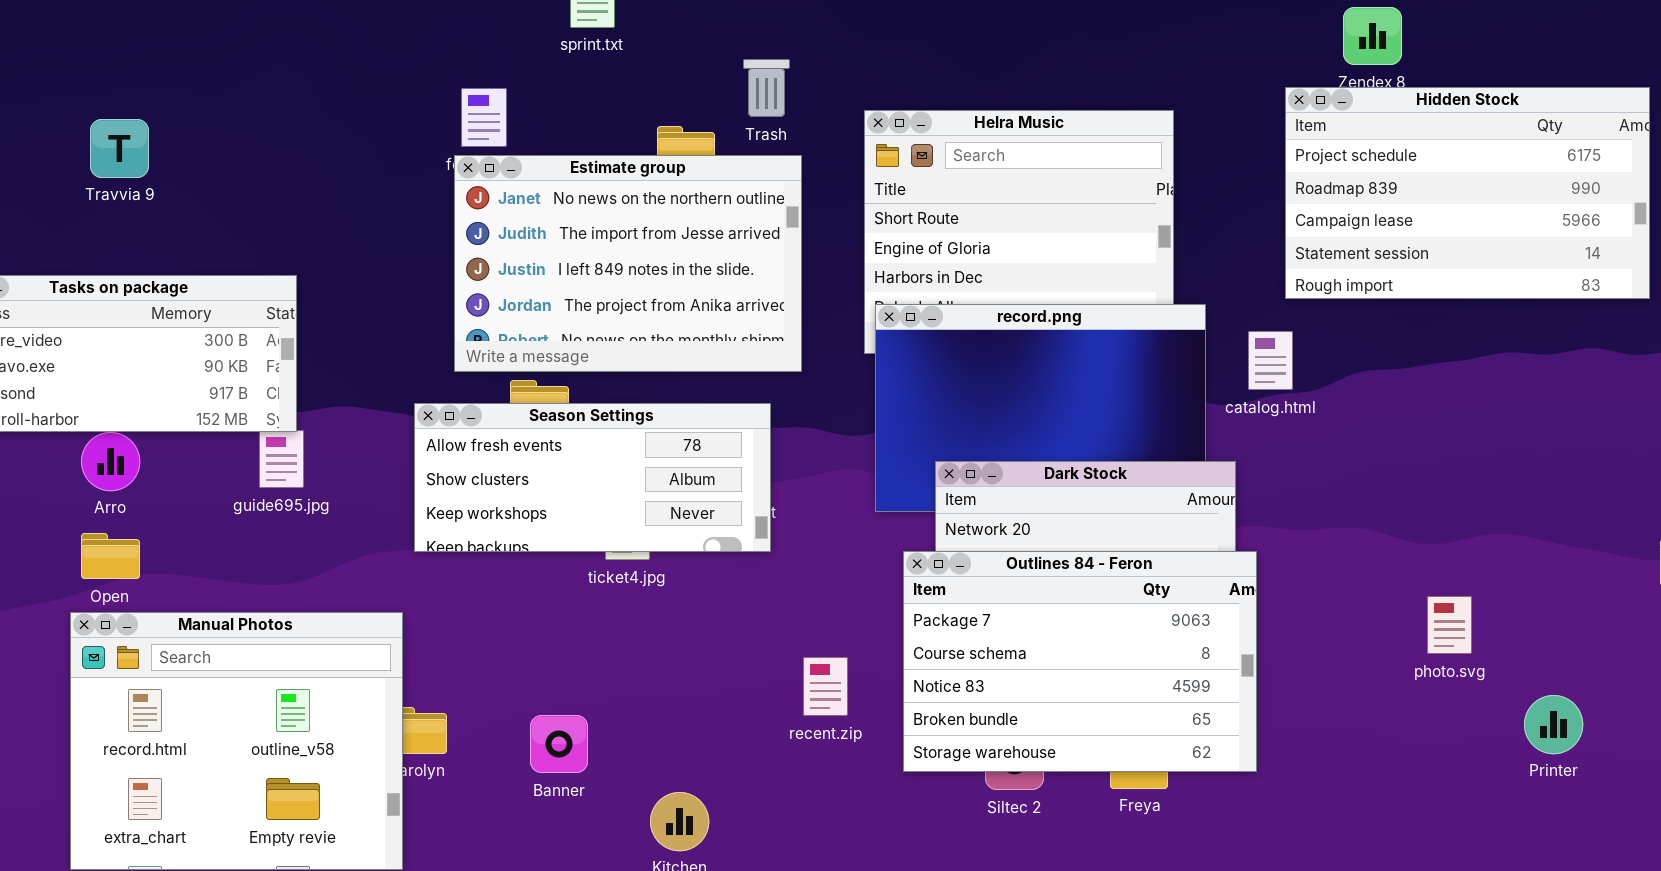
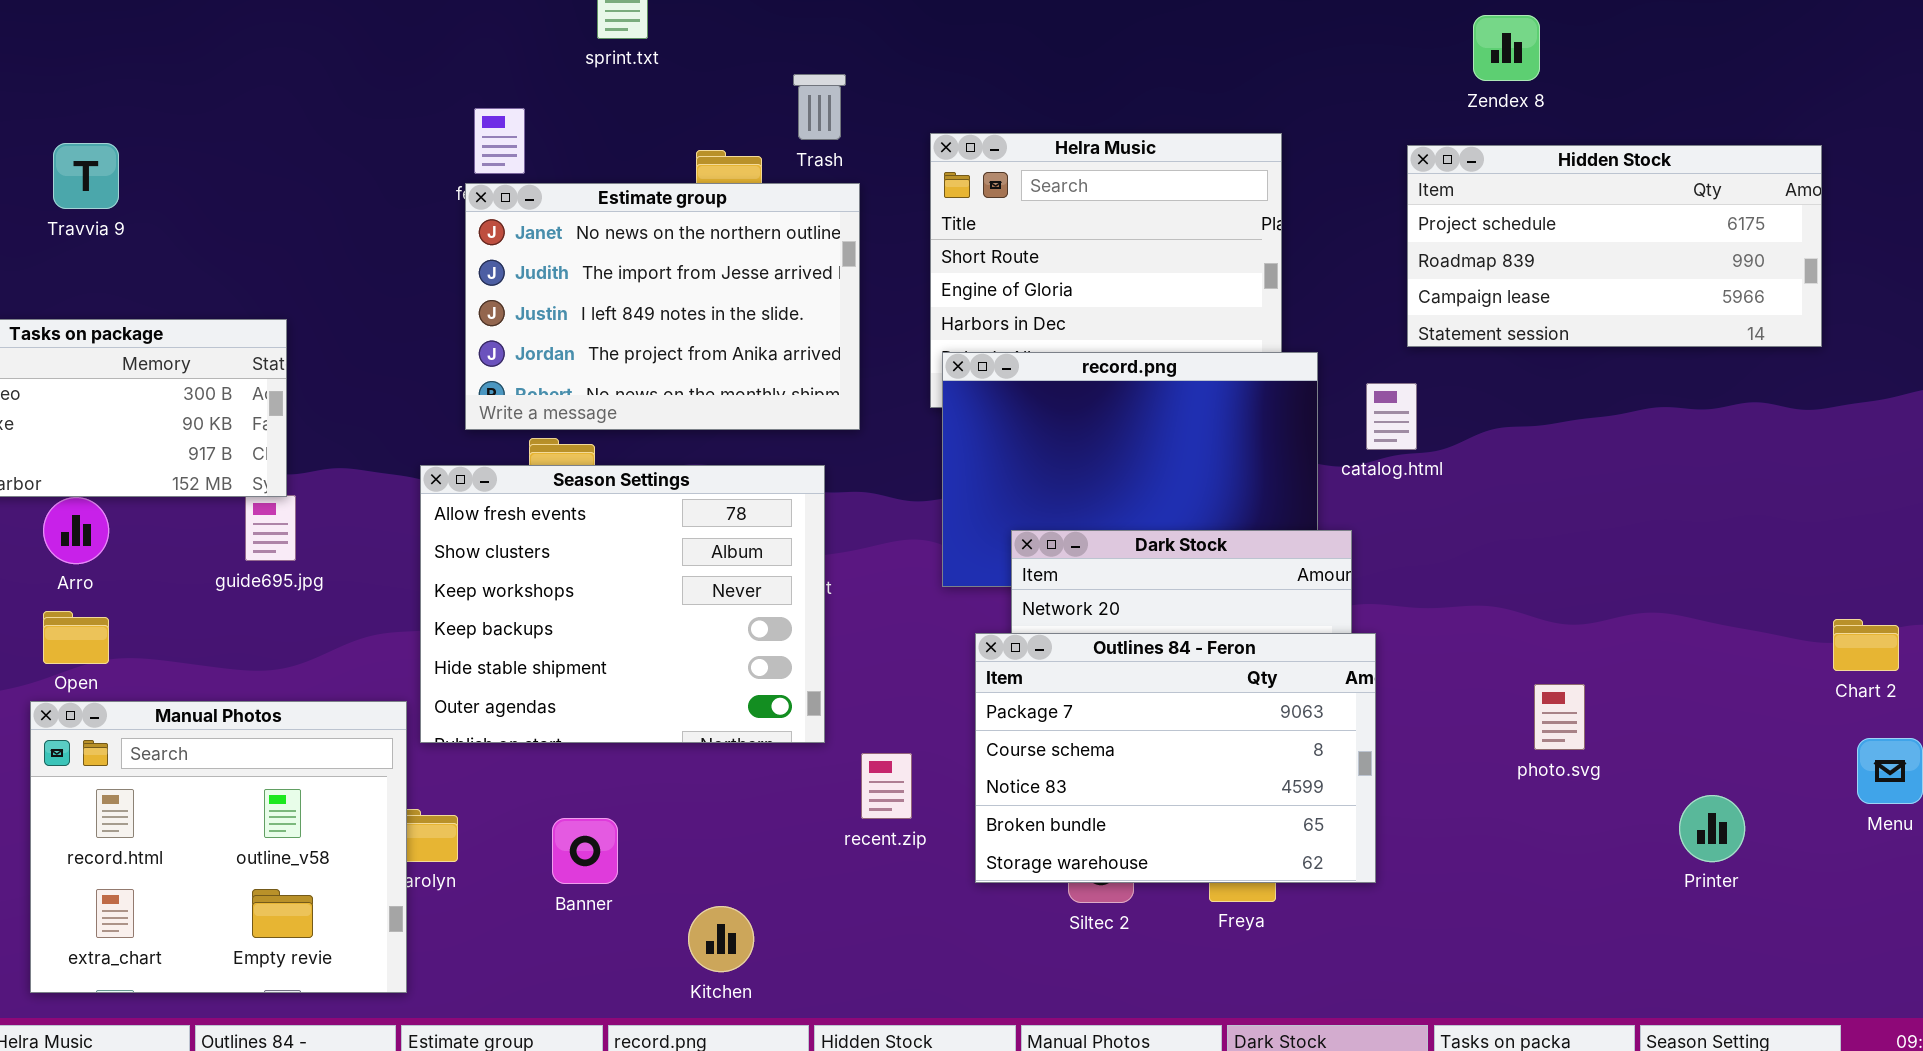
Hidden Stock: [1285,87,1650,299] -> [1407,145,1822,347], resized
Season Settings: [414,403,771,552] -> [420,465,825,743], resized
photo.svg: [1427,596,1472,654] -> [1534,684,1585,750], moved

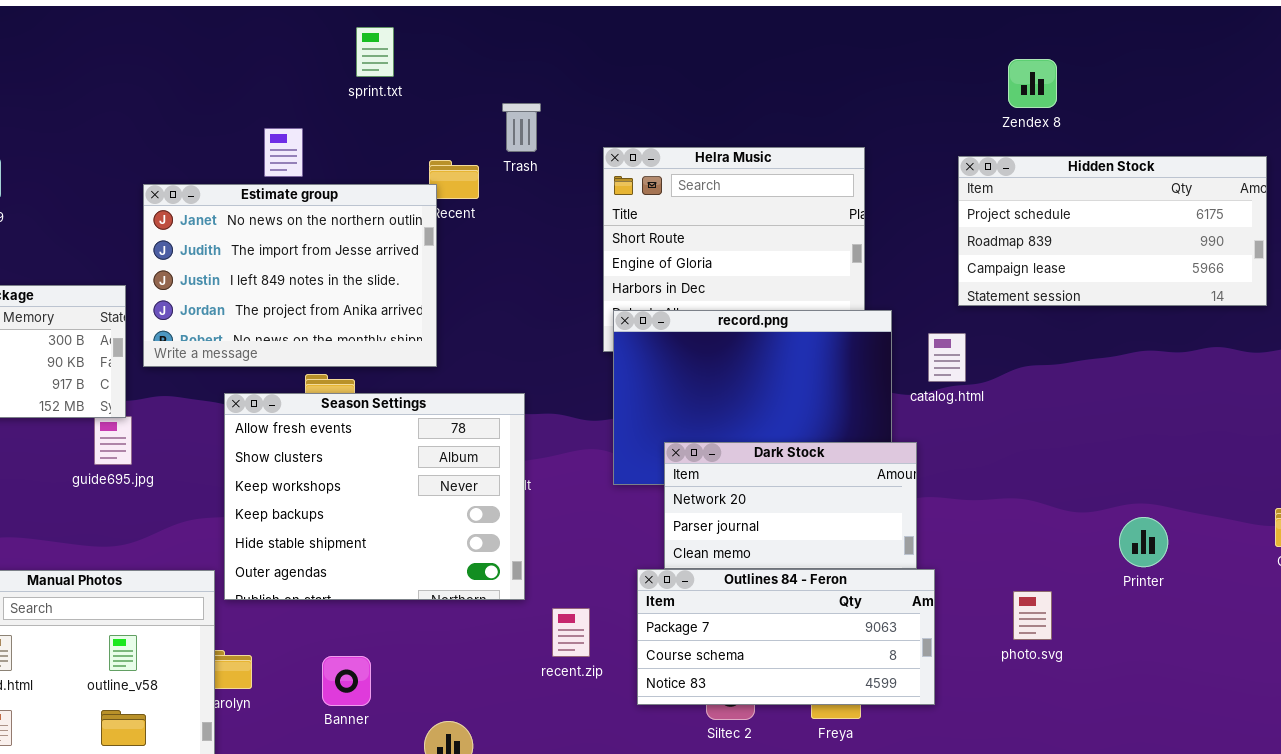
Estimate group: [465,183,860,430] -> [143,184,437,367], moved
Outlines 84 - Feron: [975,633,1376,883] -> [637,569,935,705], resized
photo.svg: [1534,684,1585,750] -> [1013,591,1052,640], moved
Printer: [1679,795,1745,862] -> [1119,517,1168,567], moved

